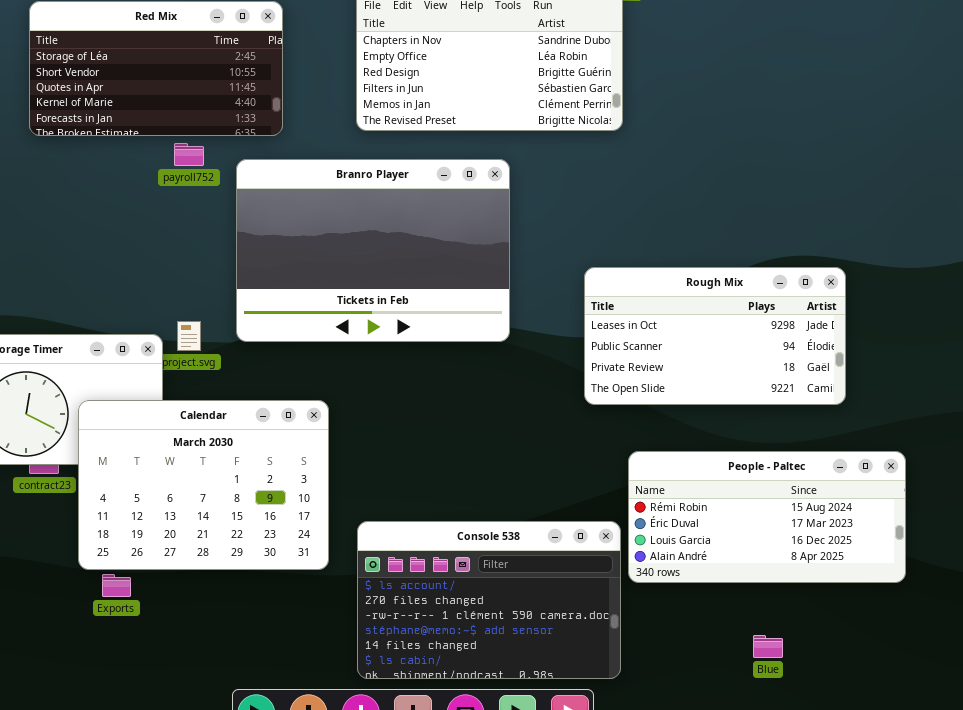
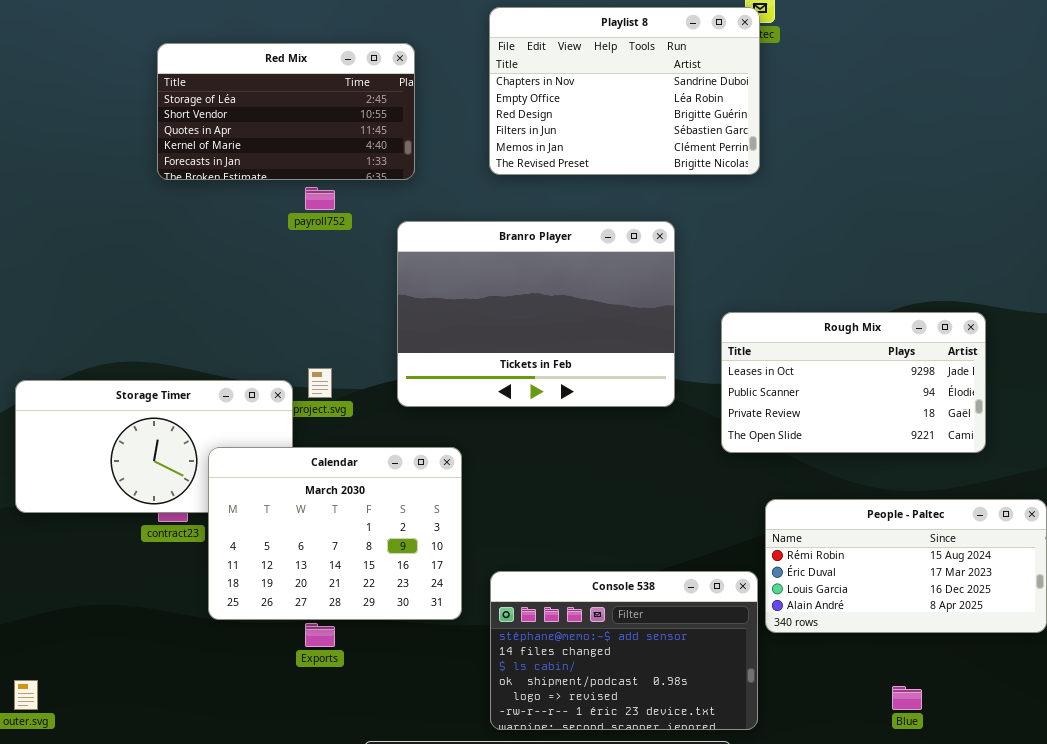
Branro Player: [236,159,510,342] -> [397,221,675,407], moved
Console 538: [357,521,621,679] -> [490,571,758,730], scrolled down 3 rows
Exports: [102,574,131,597] -> [305,623,335,647], moved

